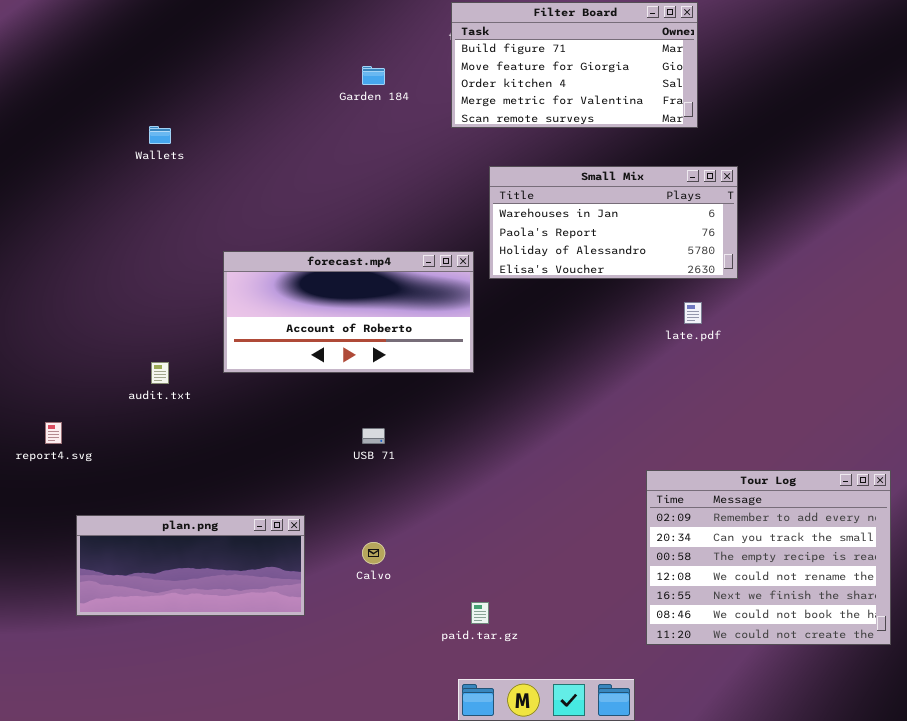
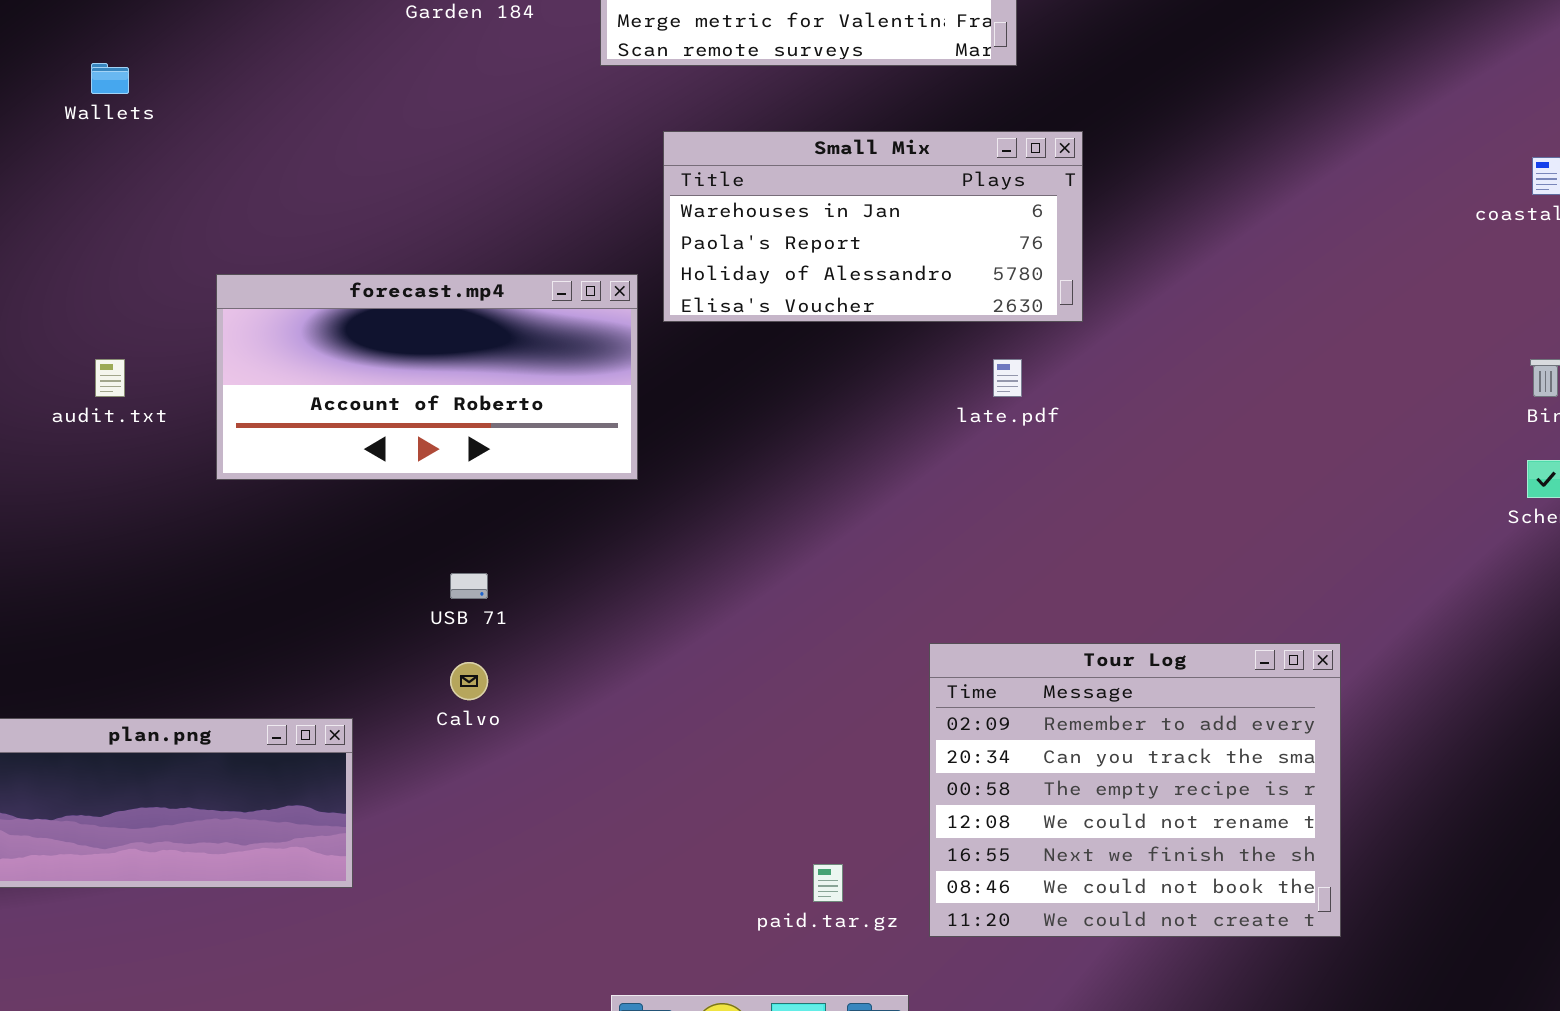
audit.txt: [151,362,169,384] -> [95,359,125,397], moved
Calvo: [362,542,385,564] -> [450,662,488,700], moved
paid.tar.gz: [471,602,489,624] -> [813,864,843,902], moved

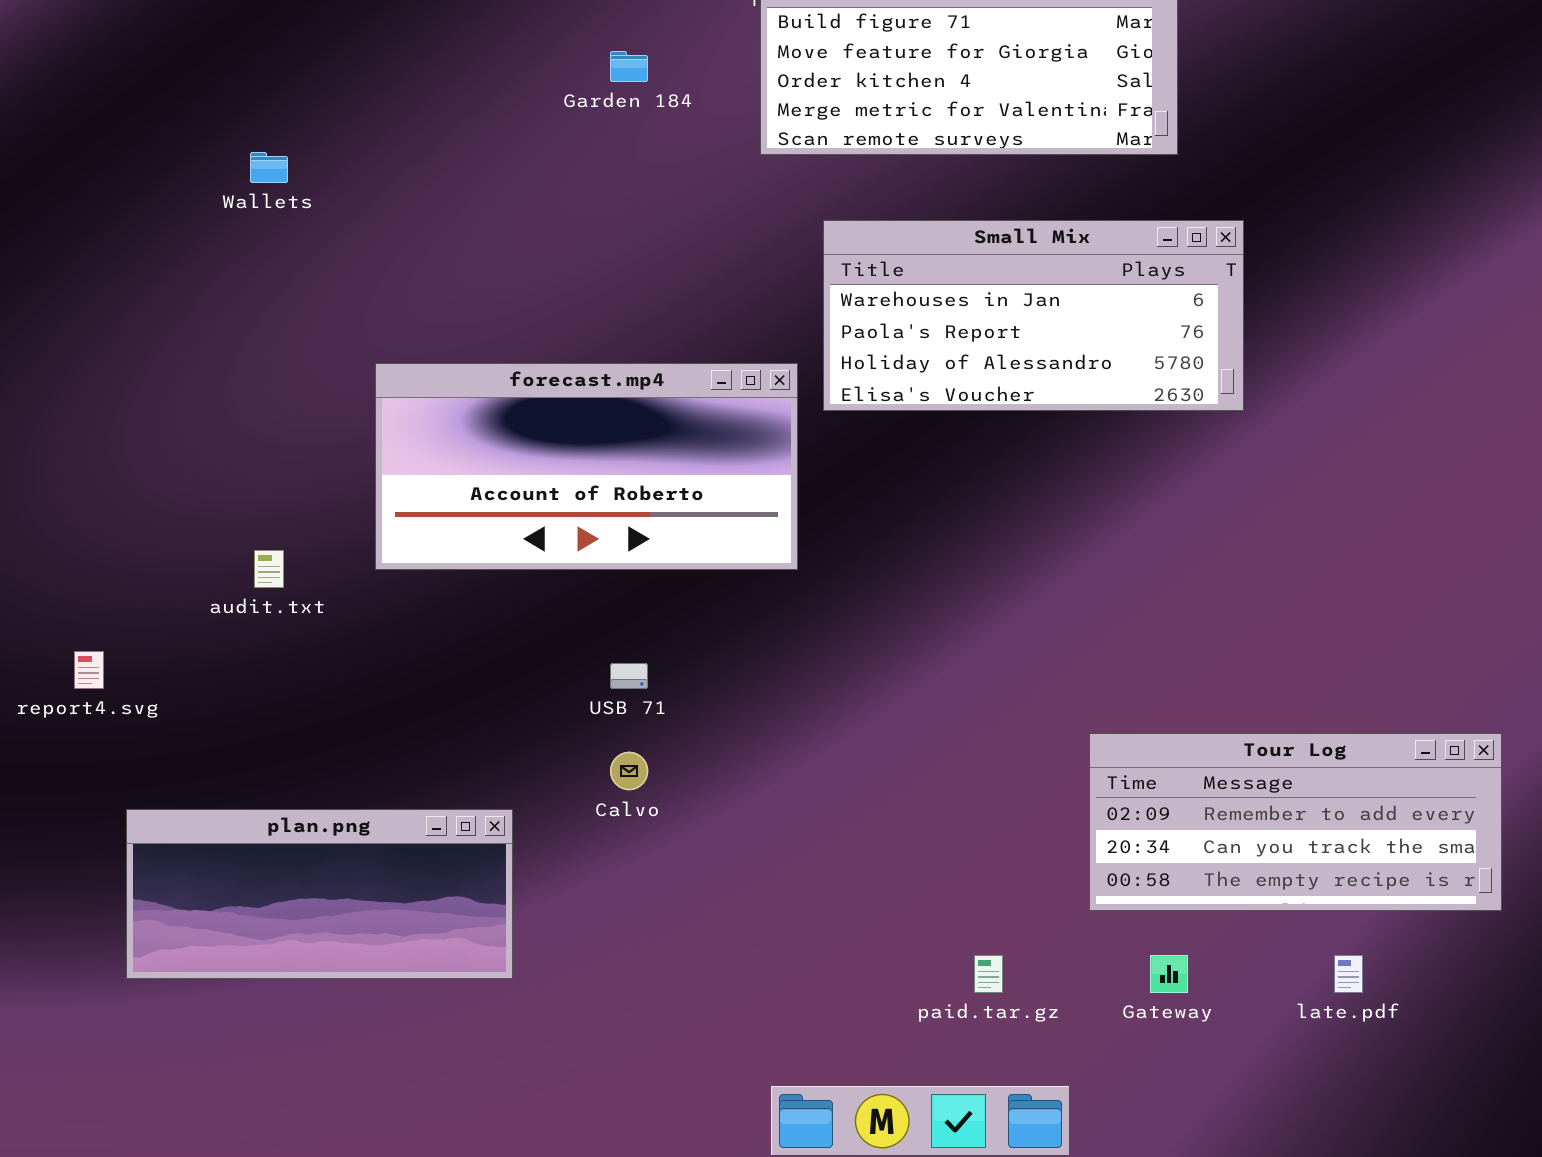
audit.txt: [95,359,125,397] -> [254,550,284,588], moved
late.pdf: [993,359,1022,397] -> [1334,955,1363,993], moved
Tour Log: [929,643,1341,937] -> [1089,733,1502,911], resized

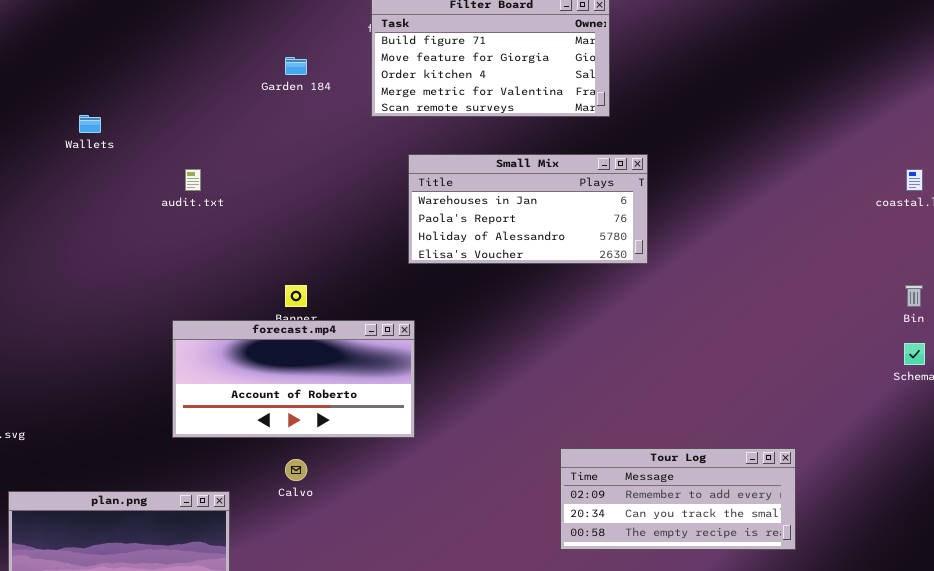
forecast.mp4: [375,363,798,570] -> [172,320,415,438], moved
audit.txt: [254,550,284,588] -> [185,169,201,191], moved

